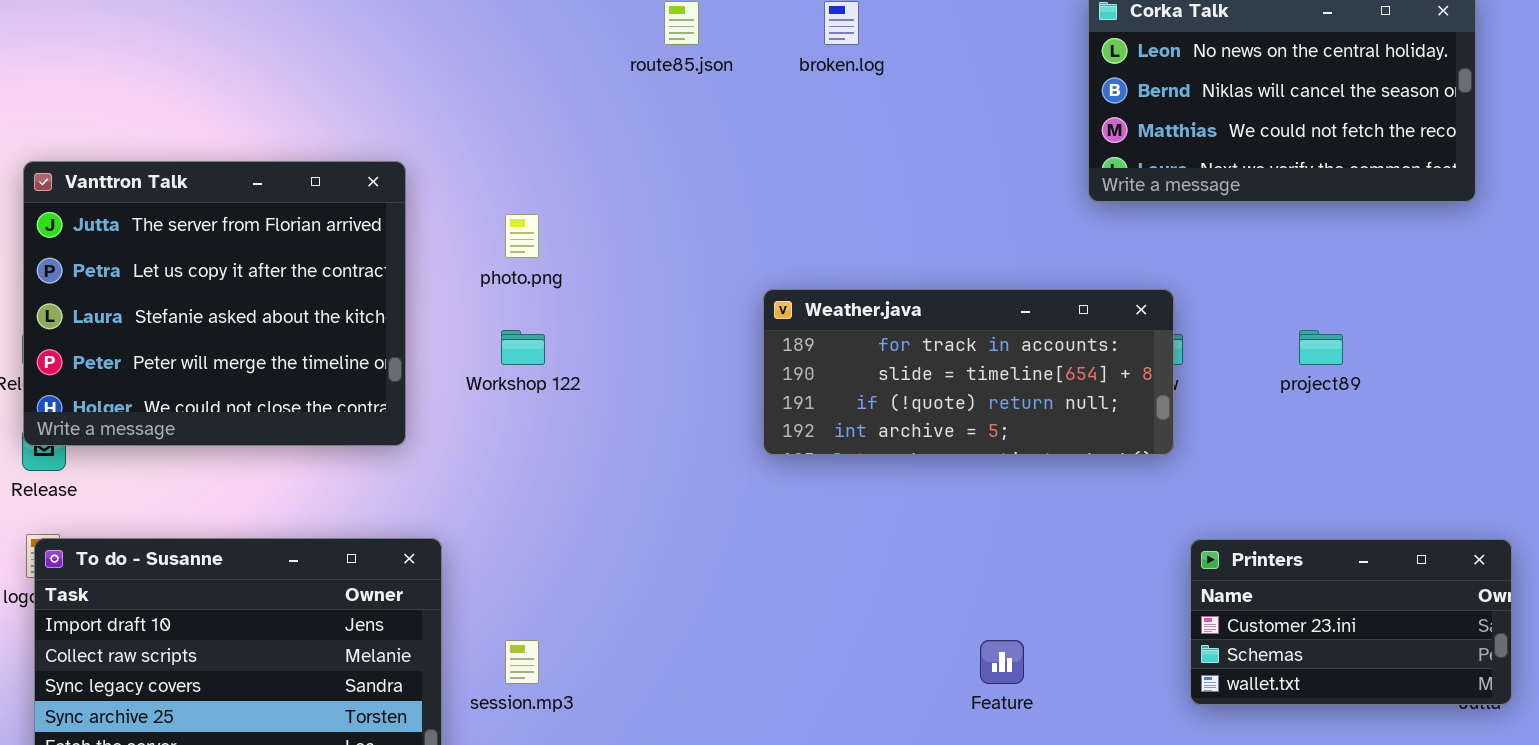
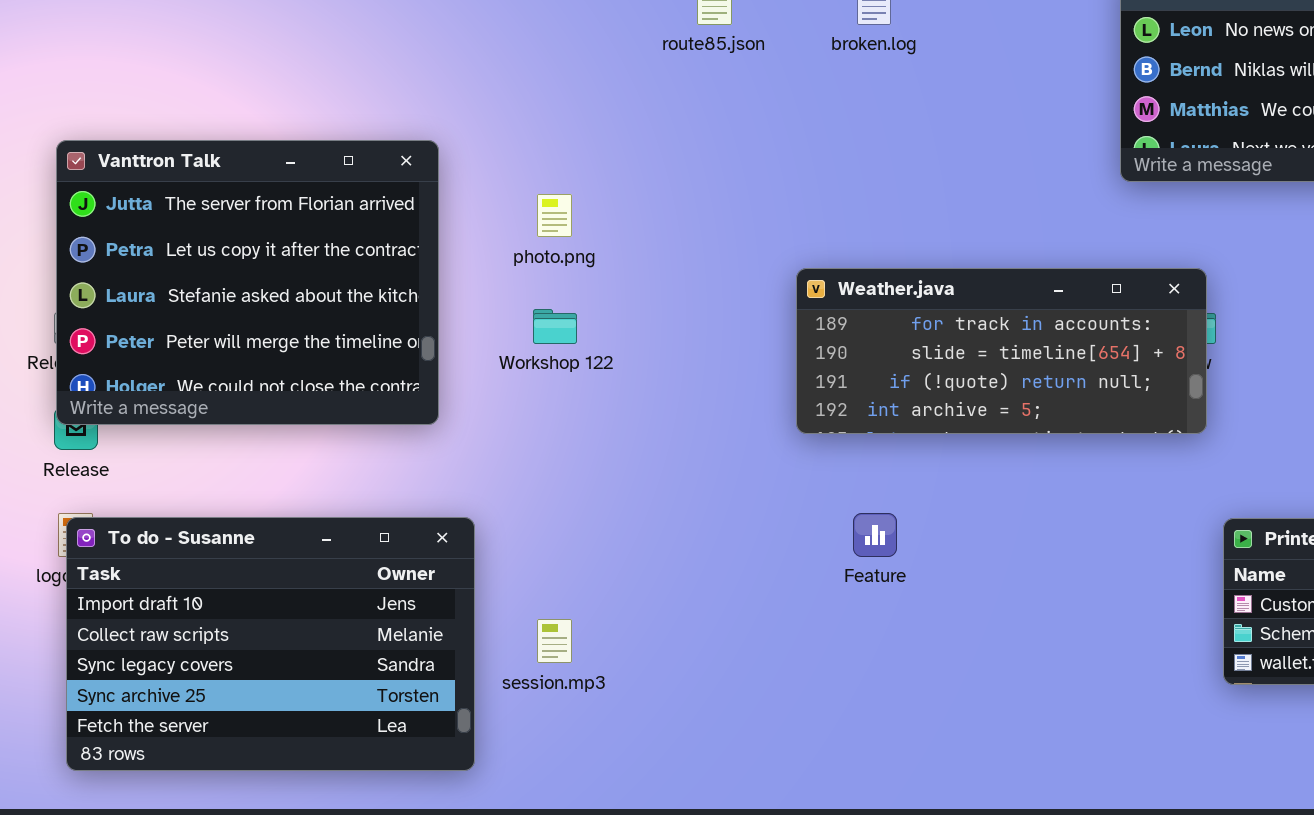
Feature: [980,640,1024,684] -> [853,513,897,557], moved

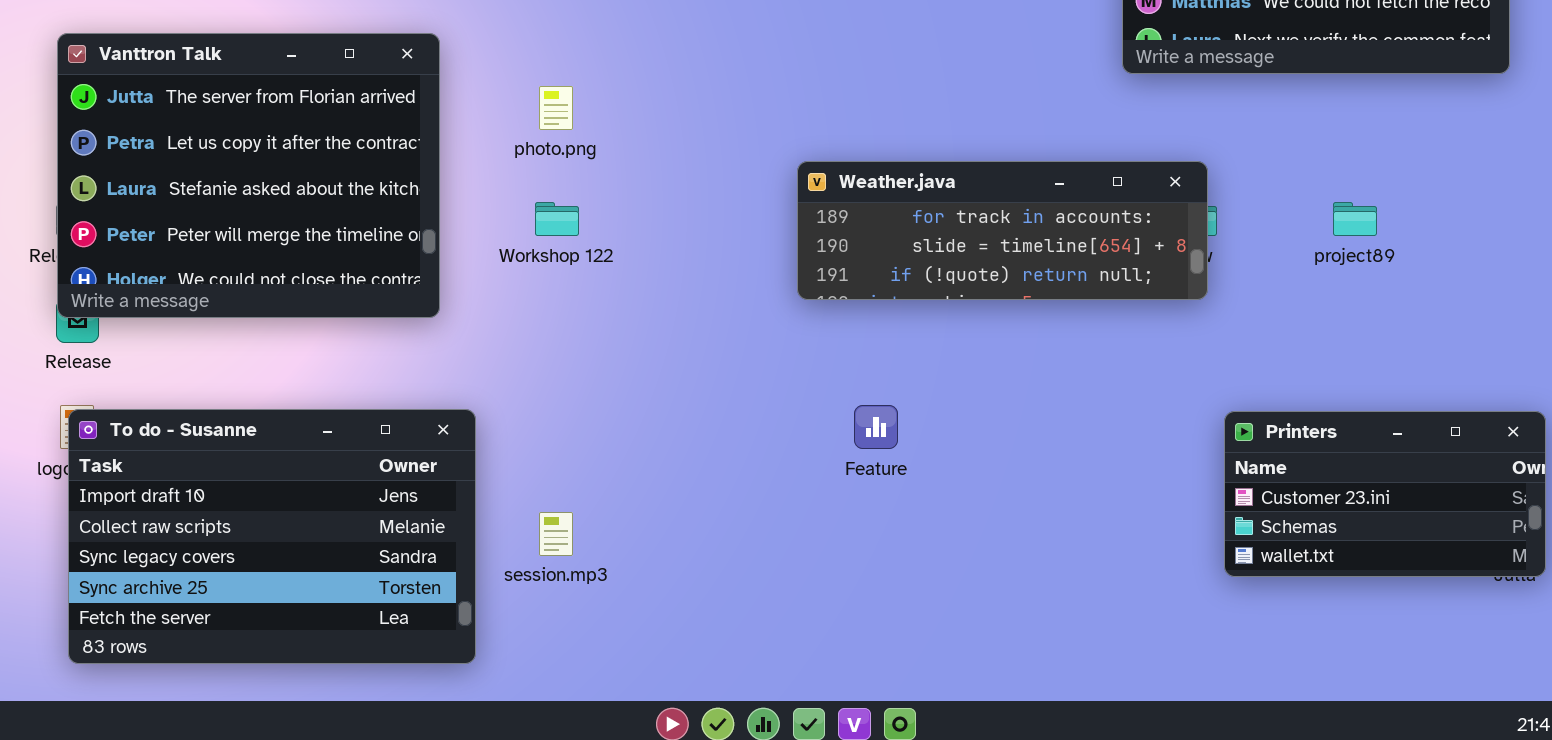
Weather.java: [796,268,1207,434] -> [797,161,1208,300], resized

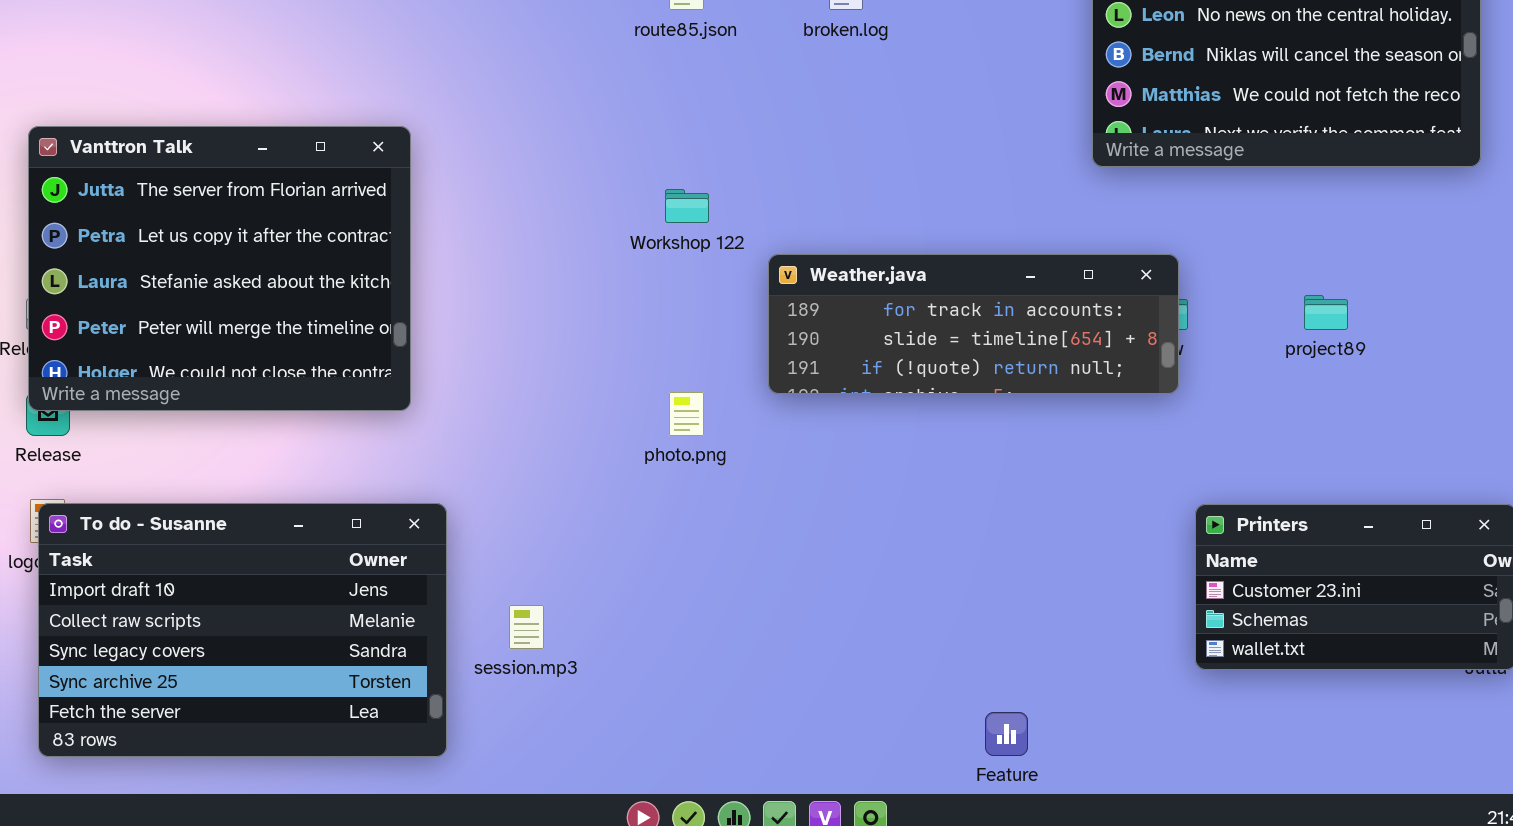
photo.png: [539,86,573,130] -> [669,392,704,436], moved
Workshop 122: [535,202,579,236] -> [665,189,709,223], moved
Feature: [854,405,898,449] -> [985,712,1028,756], moved

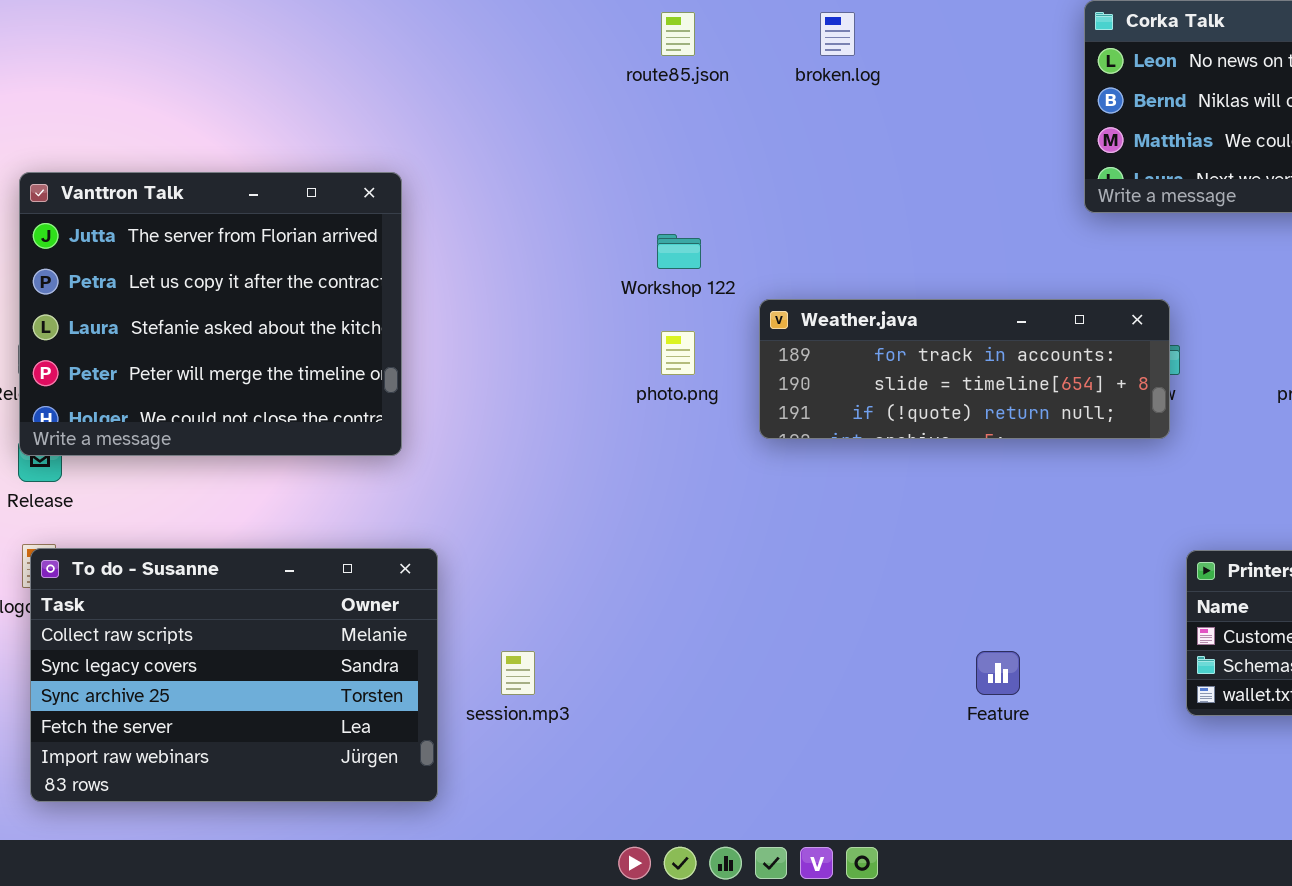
photo.png: [669,392,704,436] -> [661,331,695,375], moved
To do - Susanne: [38,503,447,757] -> [30,548,438,802], scrolled down 1 row
Feature: [985,712,1028,756] -> [976,651,1020,695], moved

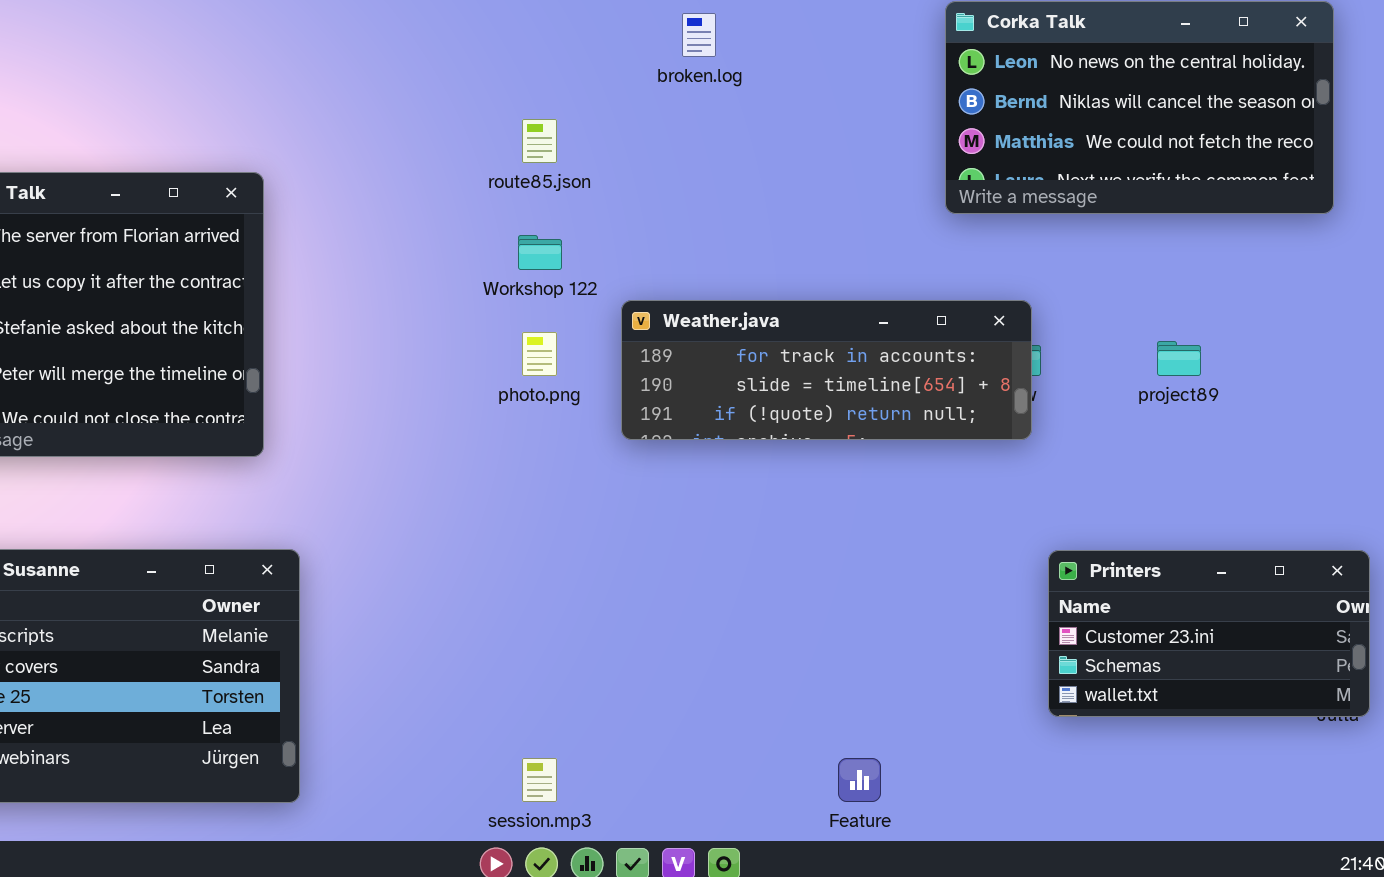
route85.json: [661,12,695,56] -> [522,119,557,163], moved
session.mp3: [501,651,535,695] -> [522,758,557,802], moved
Feature: [976,651,1020,695] -> [838,758,881,802], moved

